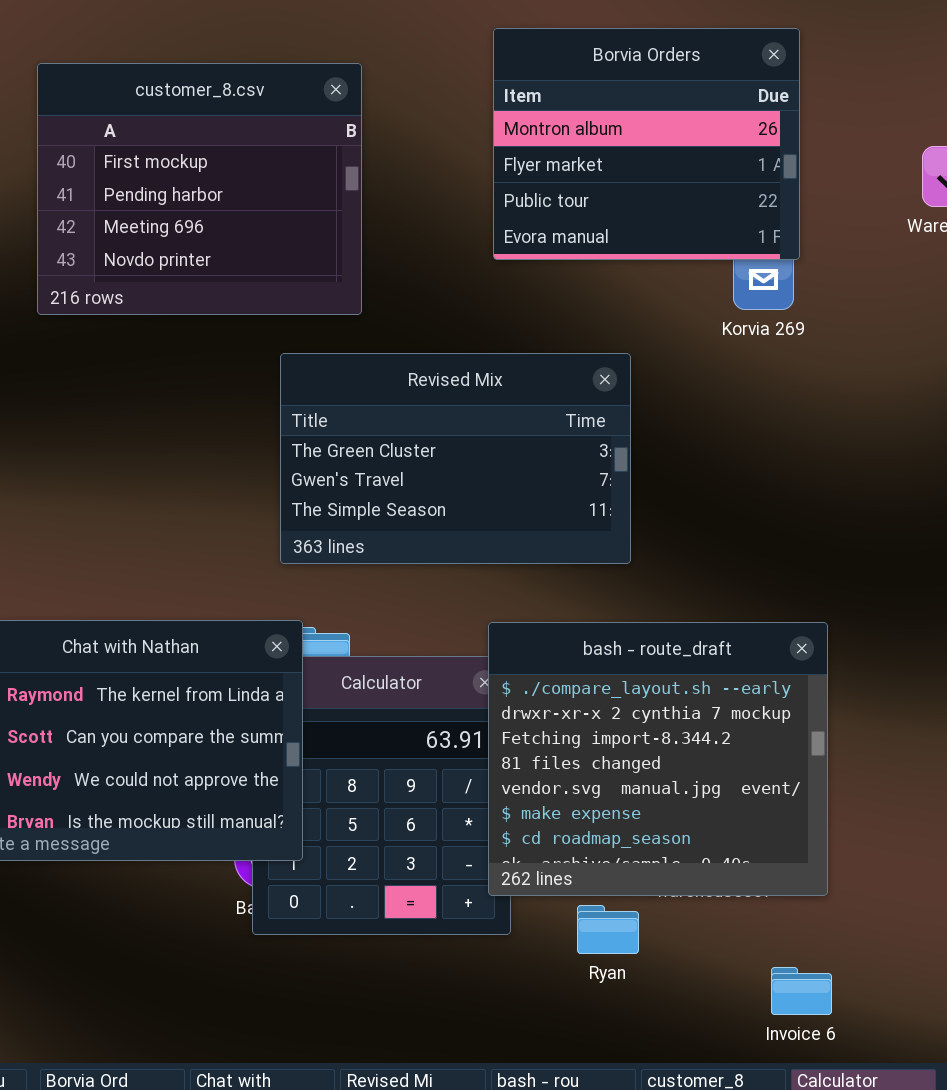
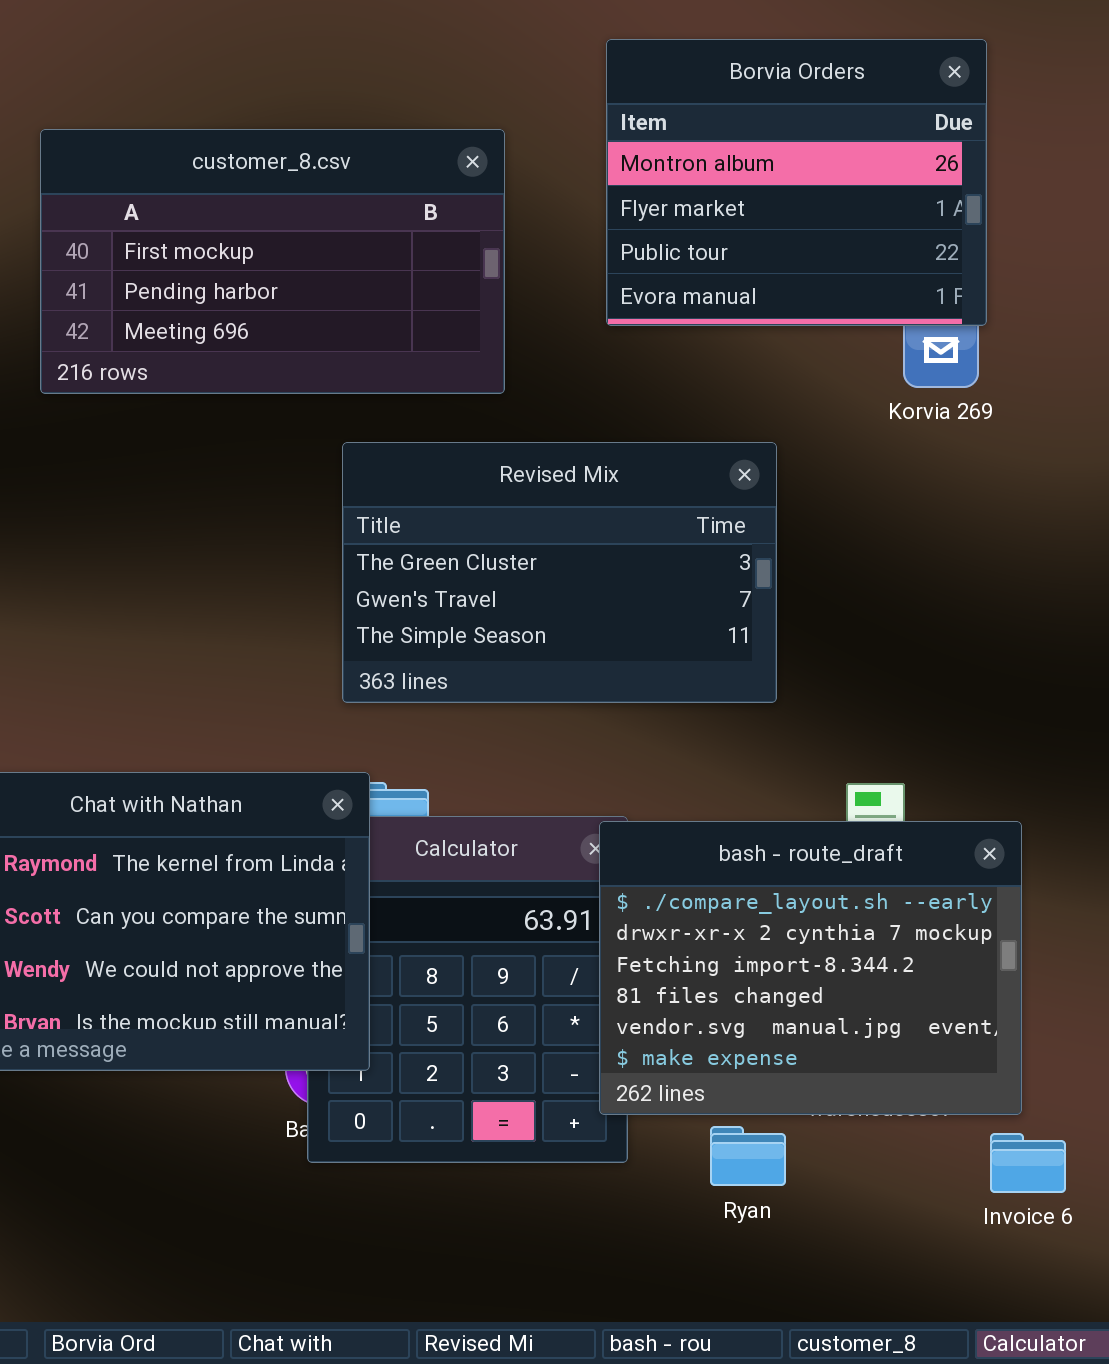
customer_8.csv: [37,63,362,315] -> [40,129,505,394], resized
bash - route_draft: [488,622,828,896] -> [599,821,1022,1115], resized
Invoice 6: [771,967,832,1015] -> [990,1133,1066,1193], moved

